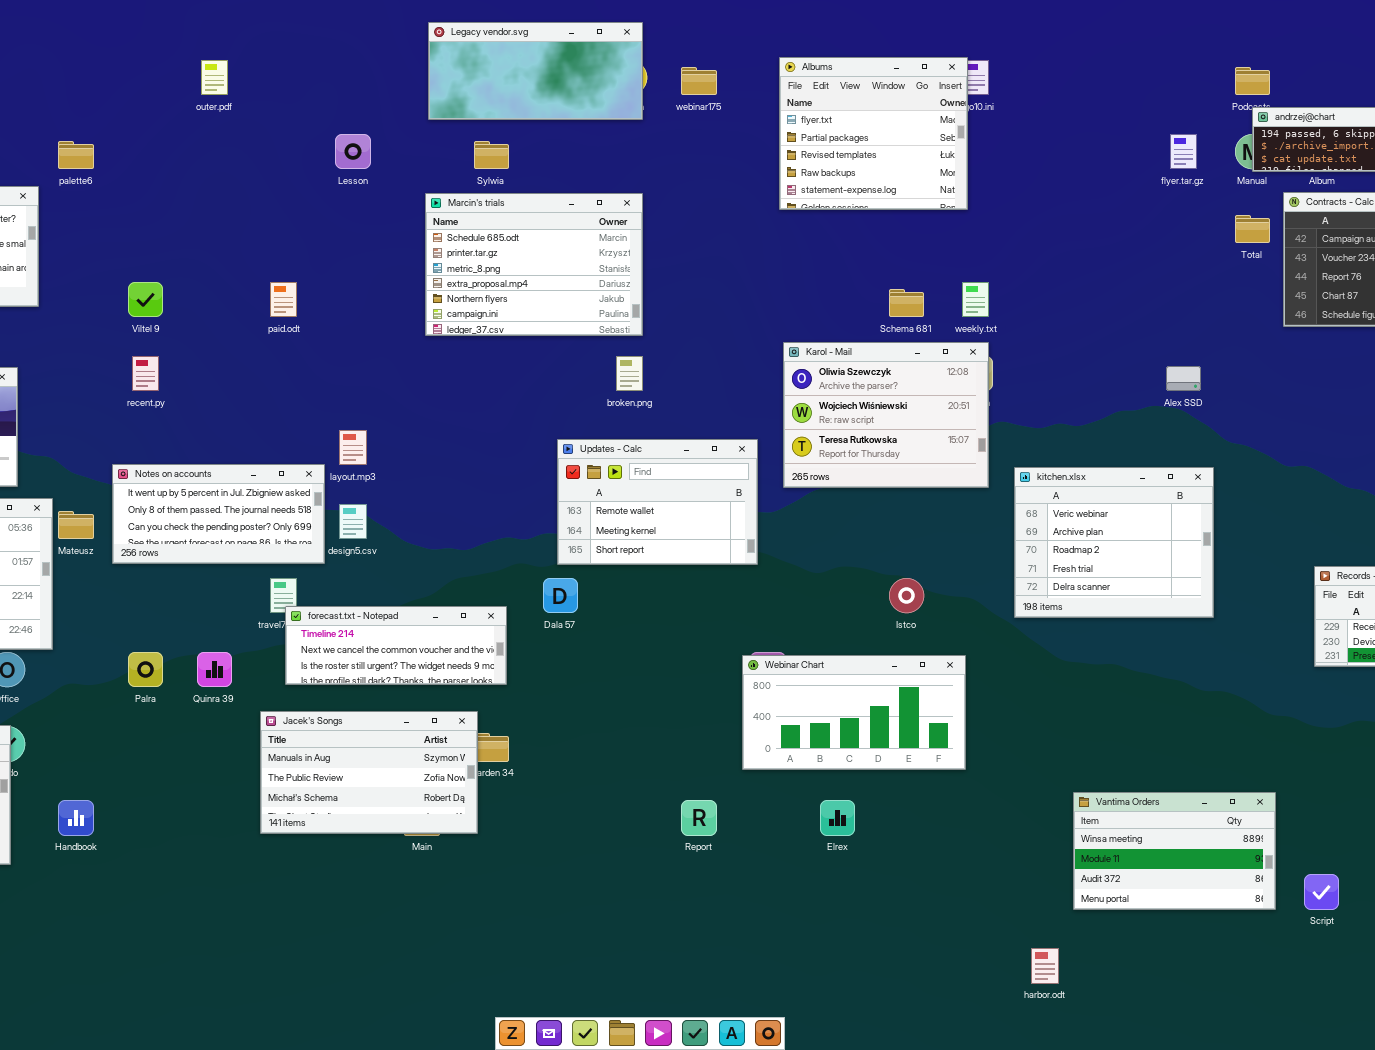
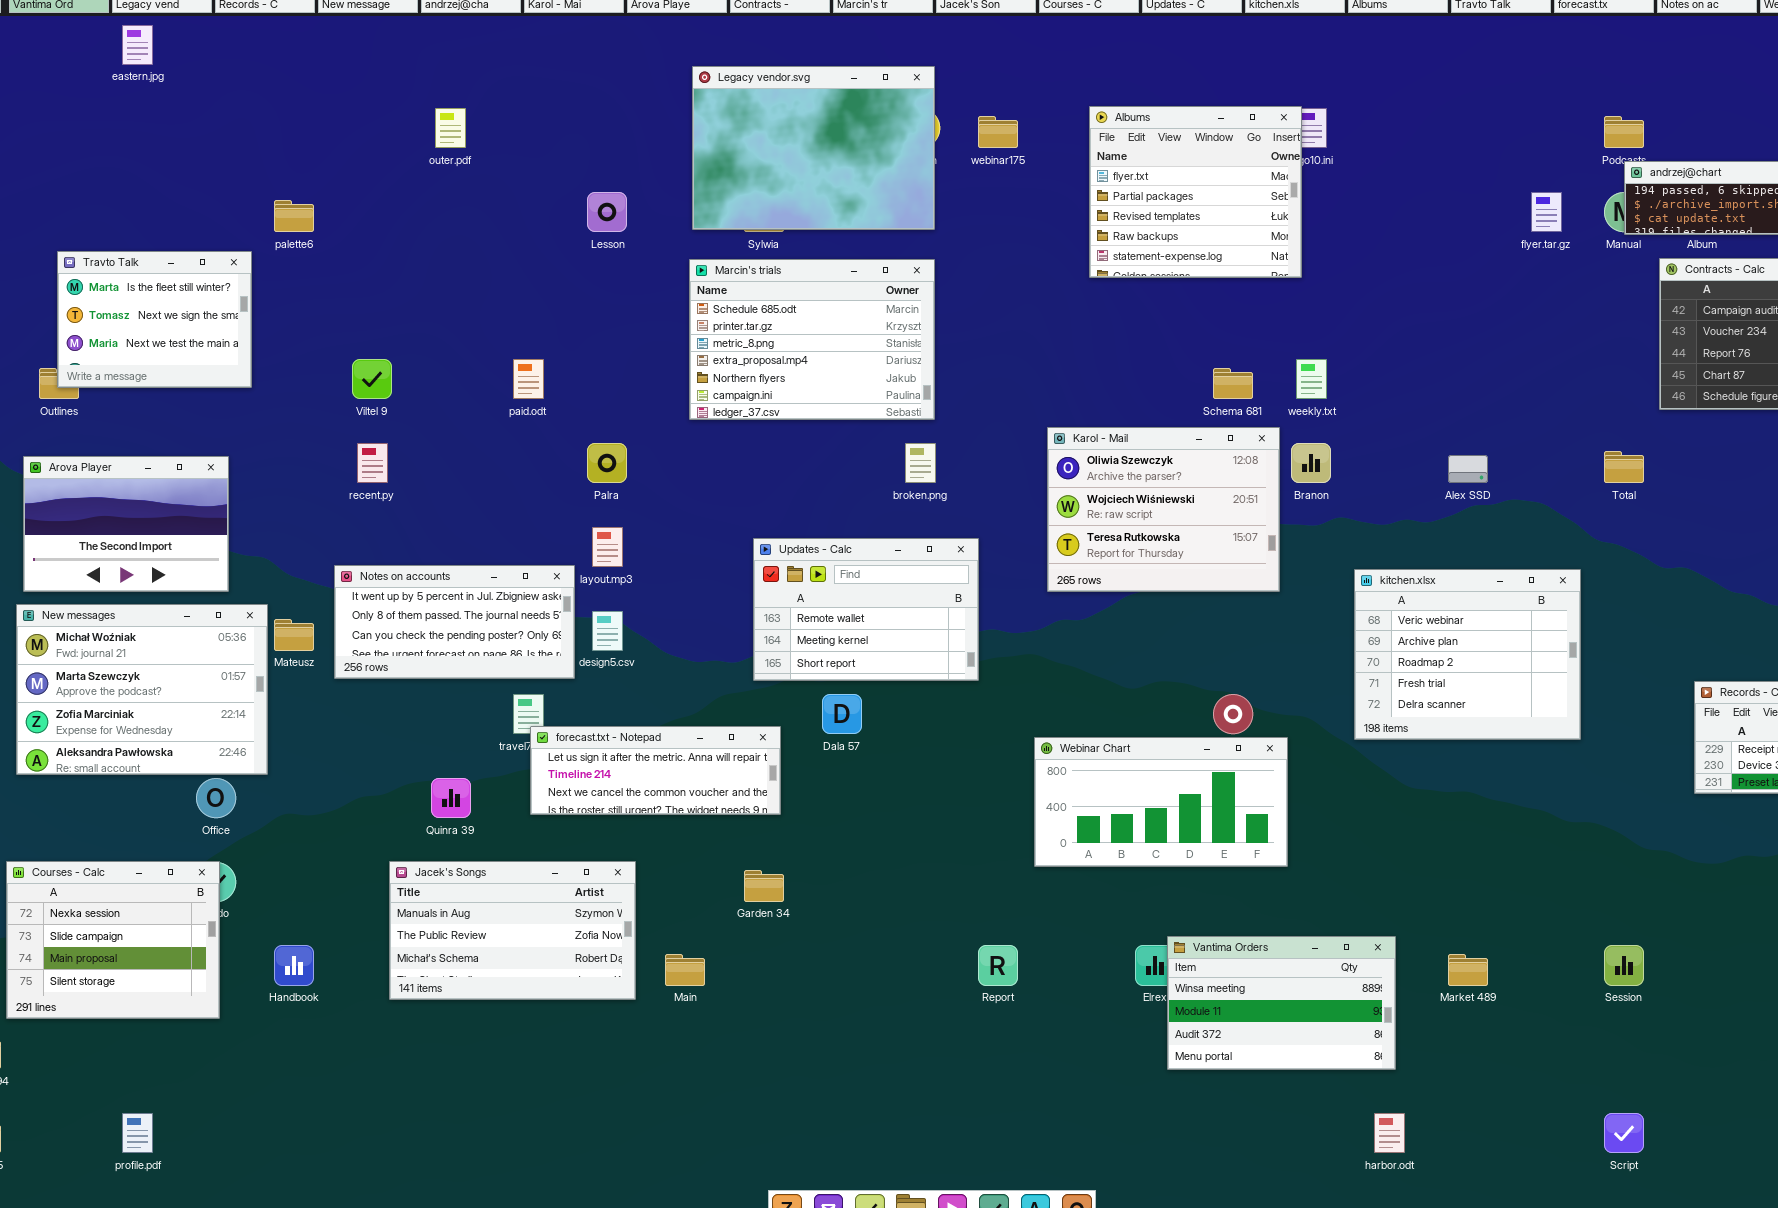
Legacy vendor.svg: [428,22,643,120] -> [692,66,935,230], resized
Total: [1235,215,1270,243] -> [1604,451,1644,483], moved
Karol - Mail: [783,342,989,488] -> [1047,427,1280,592], moved
Alex SSD: [1166,366,1201,391] -> [1448,455,1488,483], moved
Updates - Calc: [557,439,758,565] -> [753,538,979,681], moved
forecast.txt - Notepad: [285,606,507,685] -> [530,726,781,815], scrolled up 1 row
Palra: [128,652,163,687] -> [587,443,627,483], moved
Webinar Chart: [742,655,966,770] -> [1034,737,1288,867], moved
Jacek's Songs: [260,711,478,834] -> [389,861,636,1000], moved
Vantima Orders: [1073,792,1276,910] -> [1167,936,1396,1070], moved
Script: [1304,874,1339,910] -> [1604,1113,1644,1153], moved

